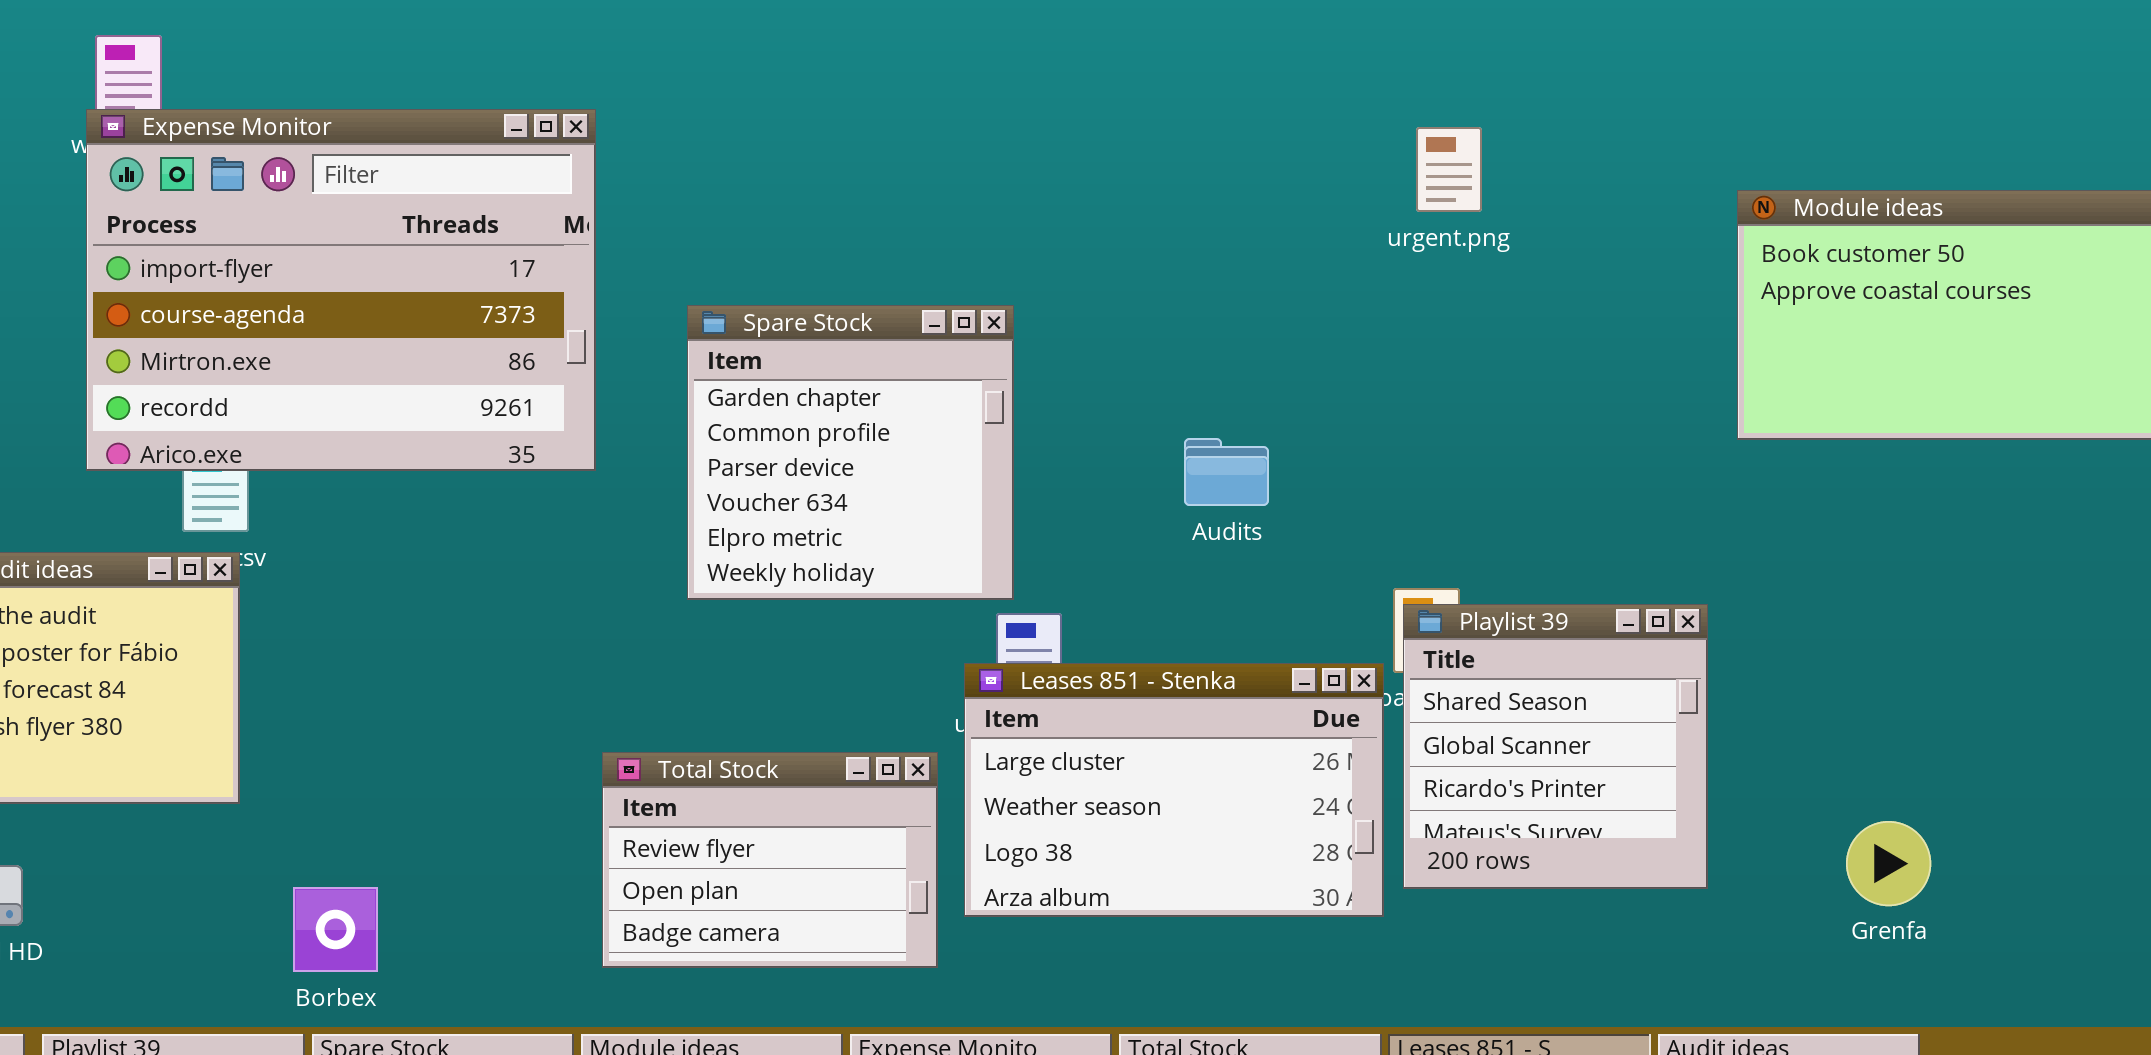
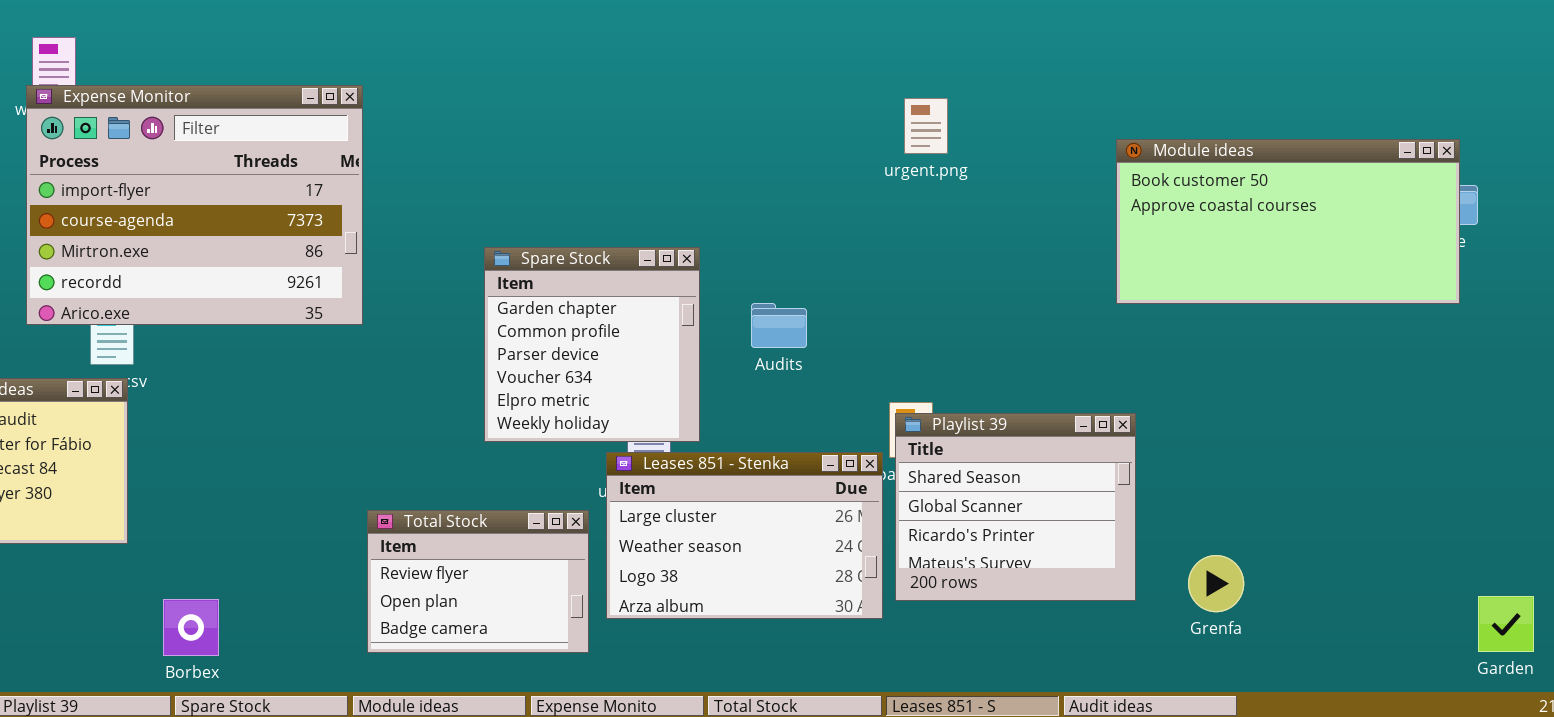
Spare Stock: [687,305,1014,600] -> [484,247,700,442], moved
Playlist 39: [1403,604,1708,889] -> [895,413,1136,601], resized

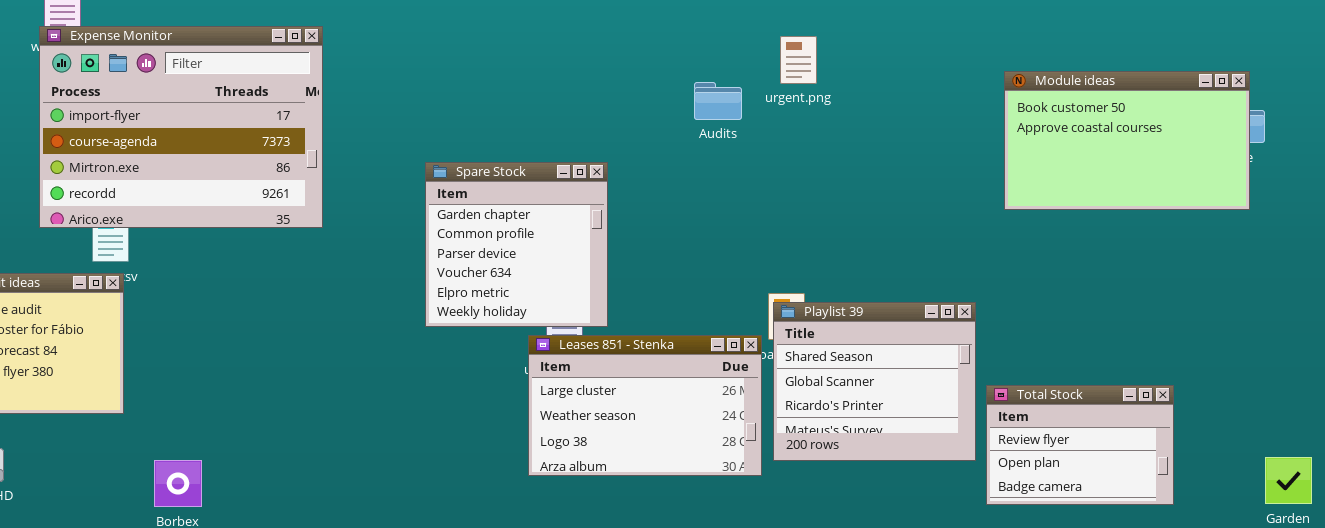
Module ideas: [1116,139,1460,304] -> [1004,71,1250,210], resized
Audits: [751,303,807,348] -> [694,82,742,120], moved
Total Stock: [367,510,589,653] -> [986,385,1174,505], moved

